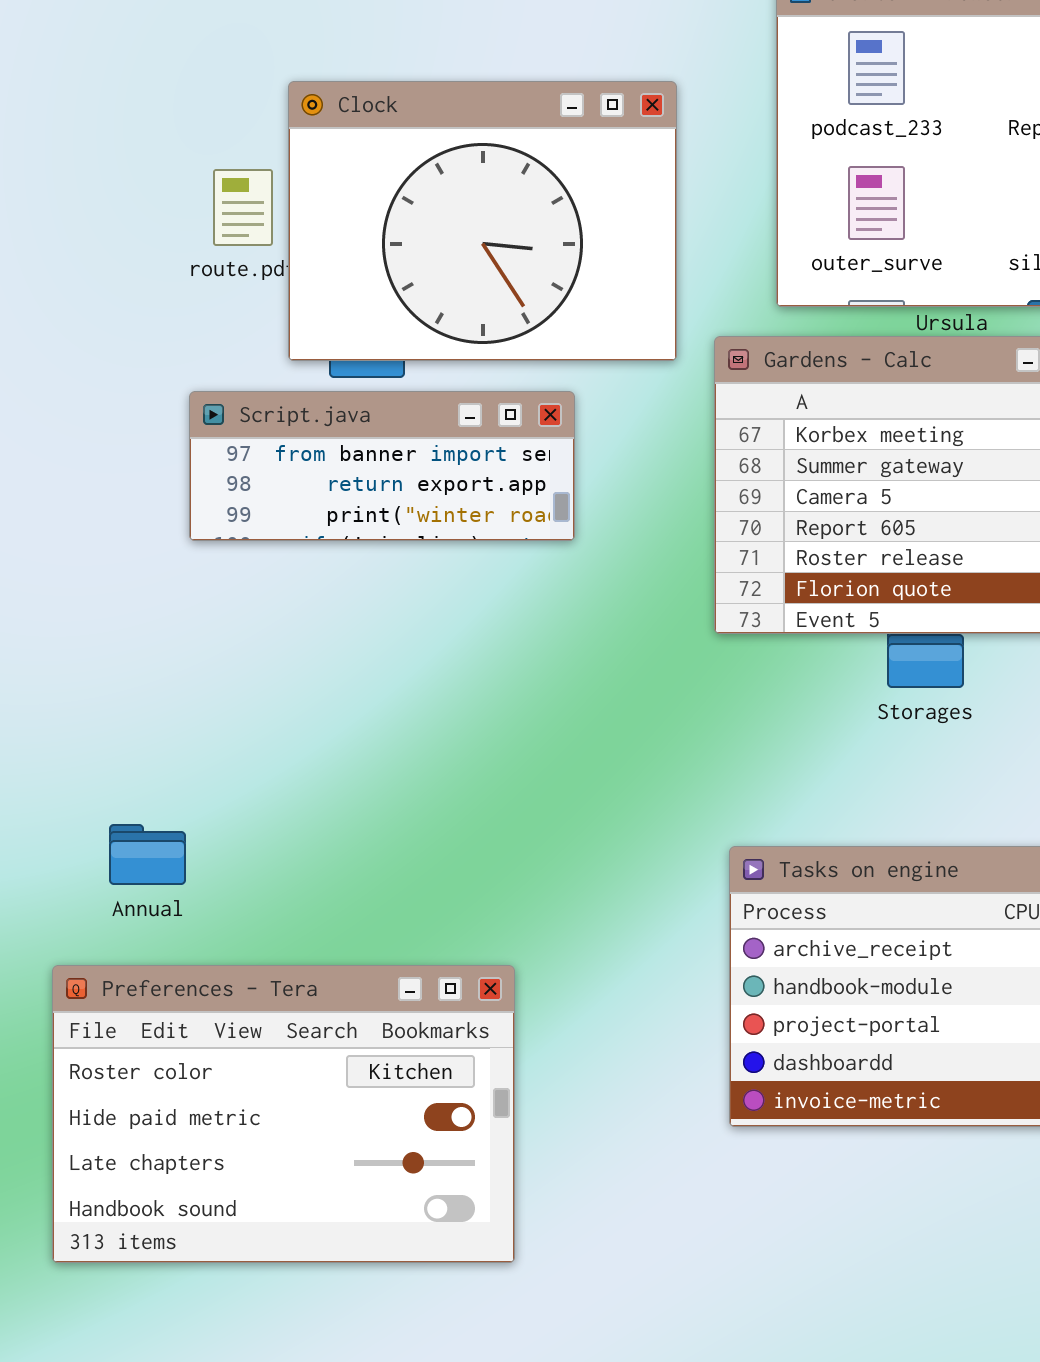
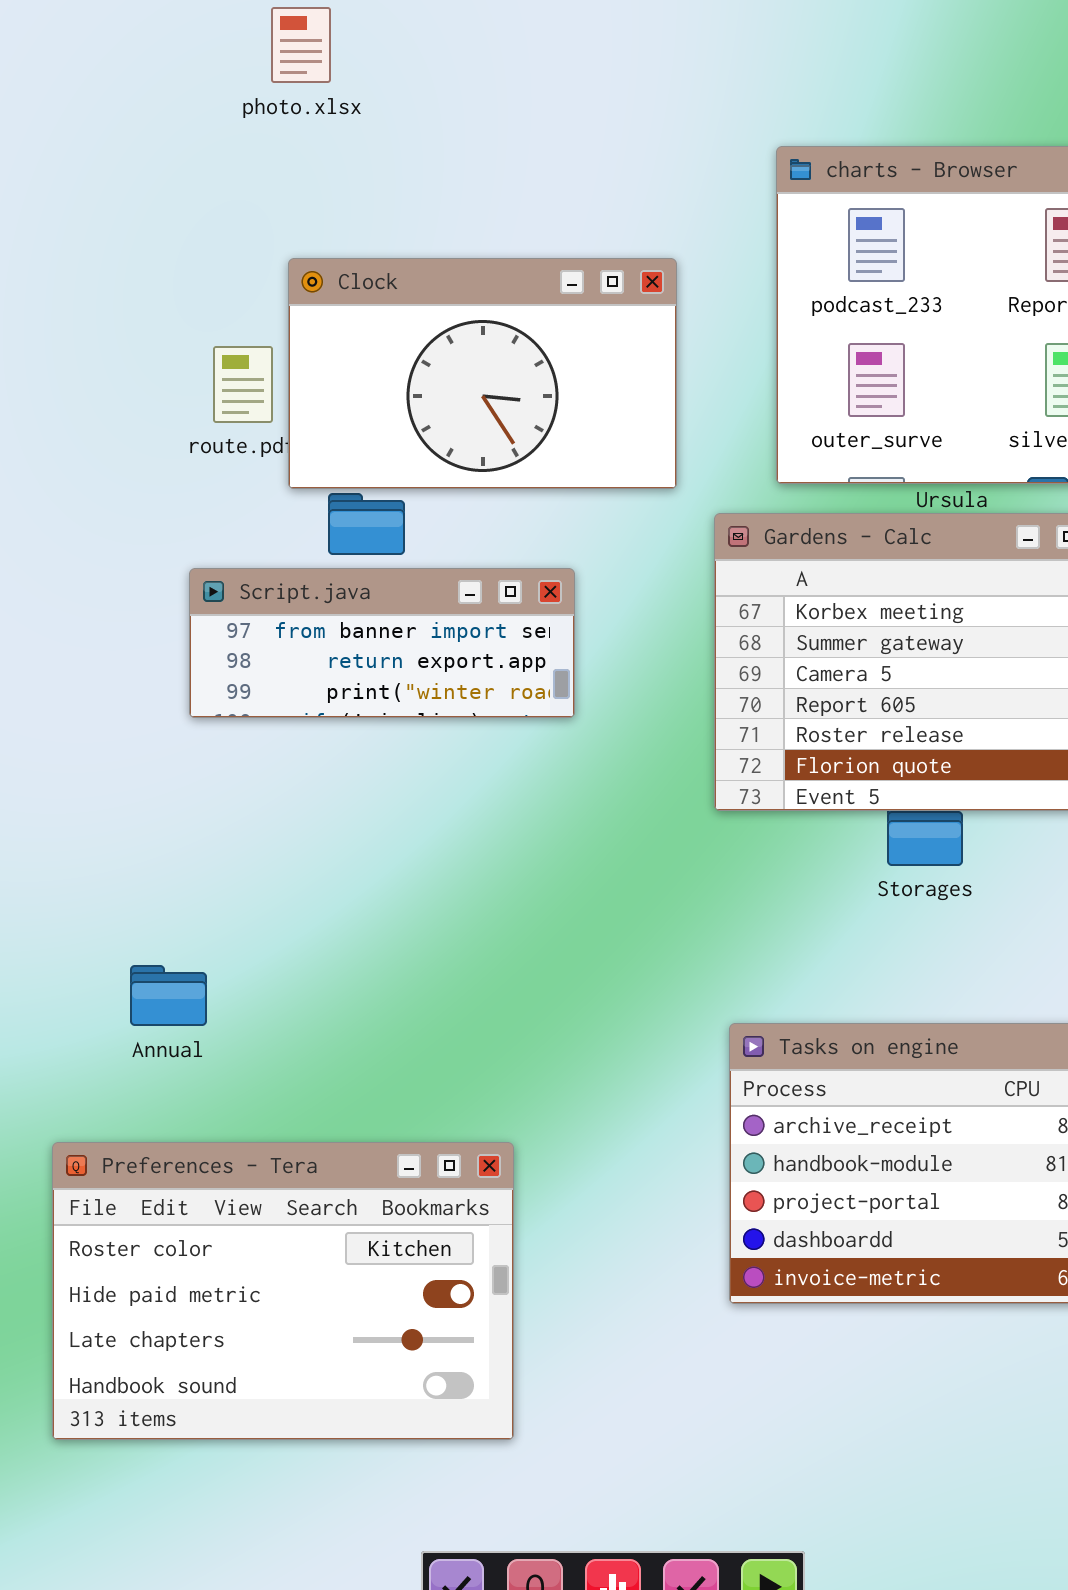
Clock: [288,81,677,361] -> [288,258,677,489], resized
Annual: [109,824,186,885] -> [130,965,207,1026], moved

